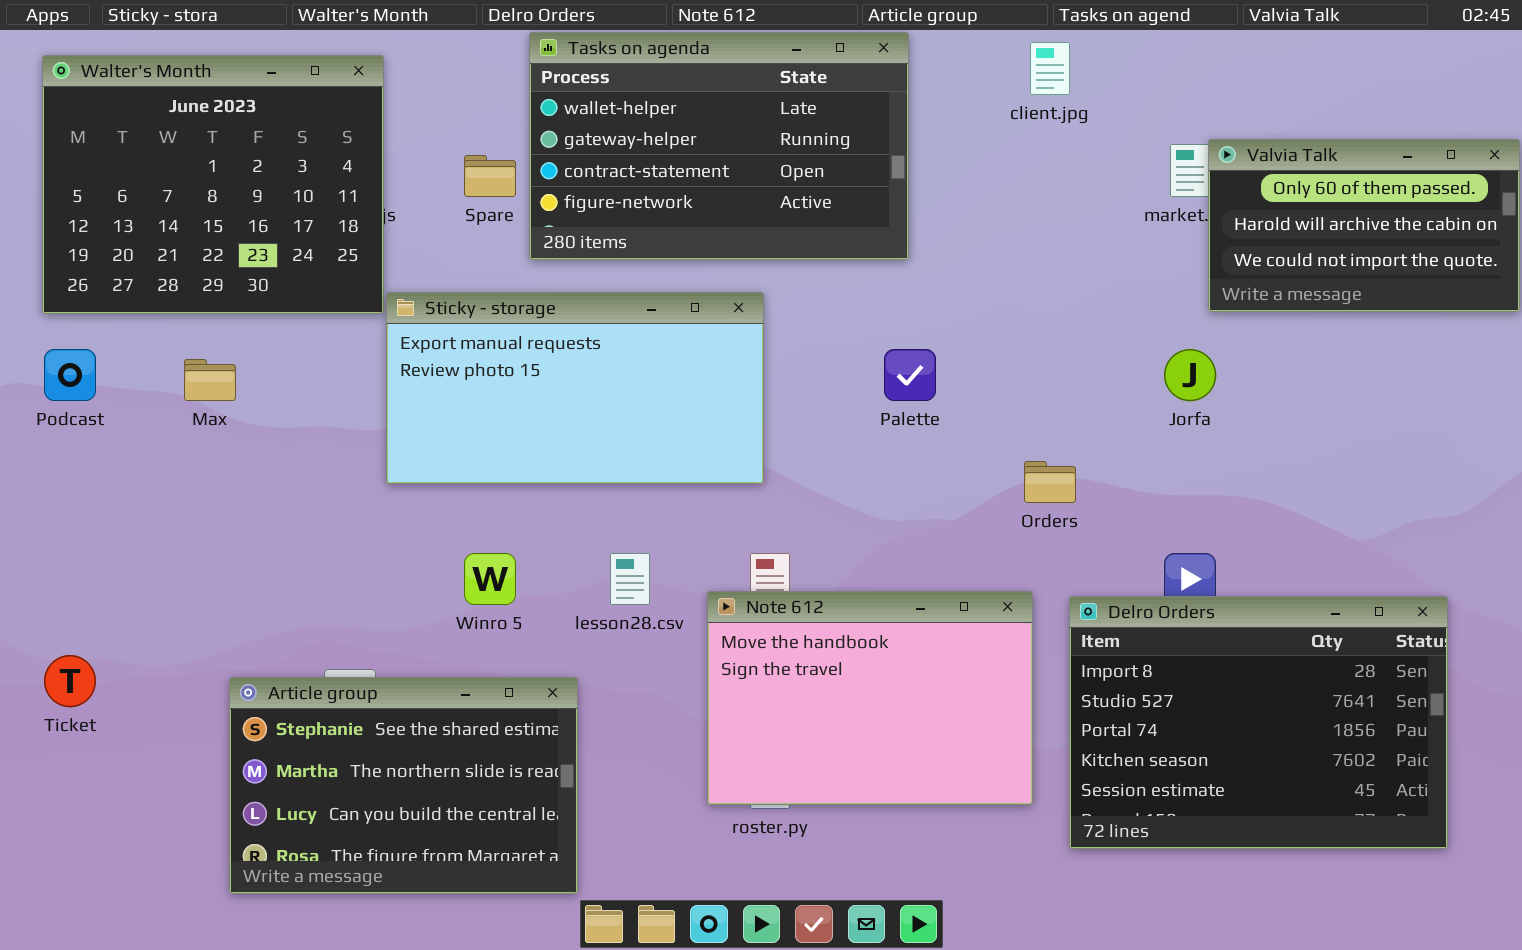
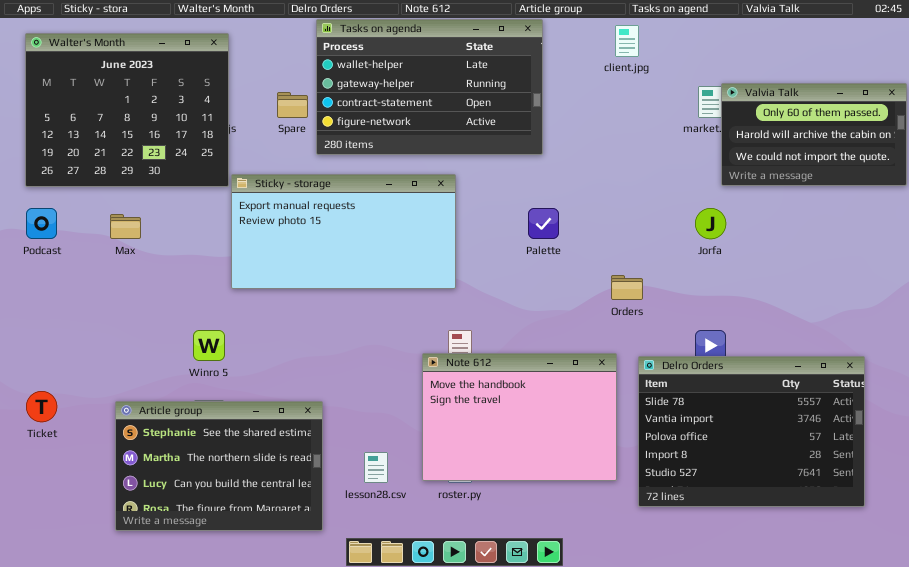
Winro 5: [464,553,516,605] -> [193,330,225,361], moved
lesson28.csv: [610,553,650,605] -> [364,452,388,483], moved
Delro Orders: [1069,596,1448,849] -> [638,356,865,507], scrolled up 3 rows
Article group: [229,677,578,894] -> [115,401,323,531], moved

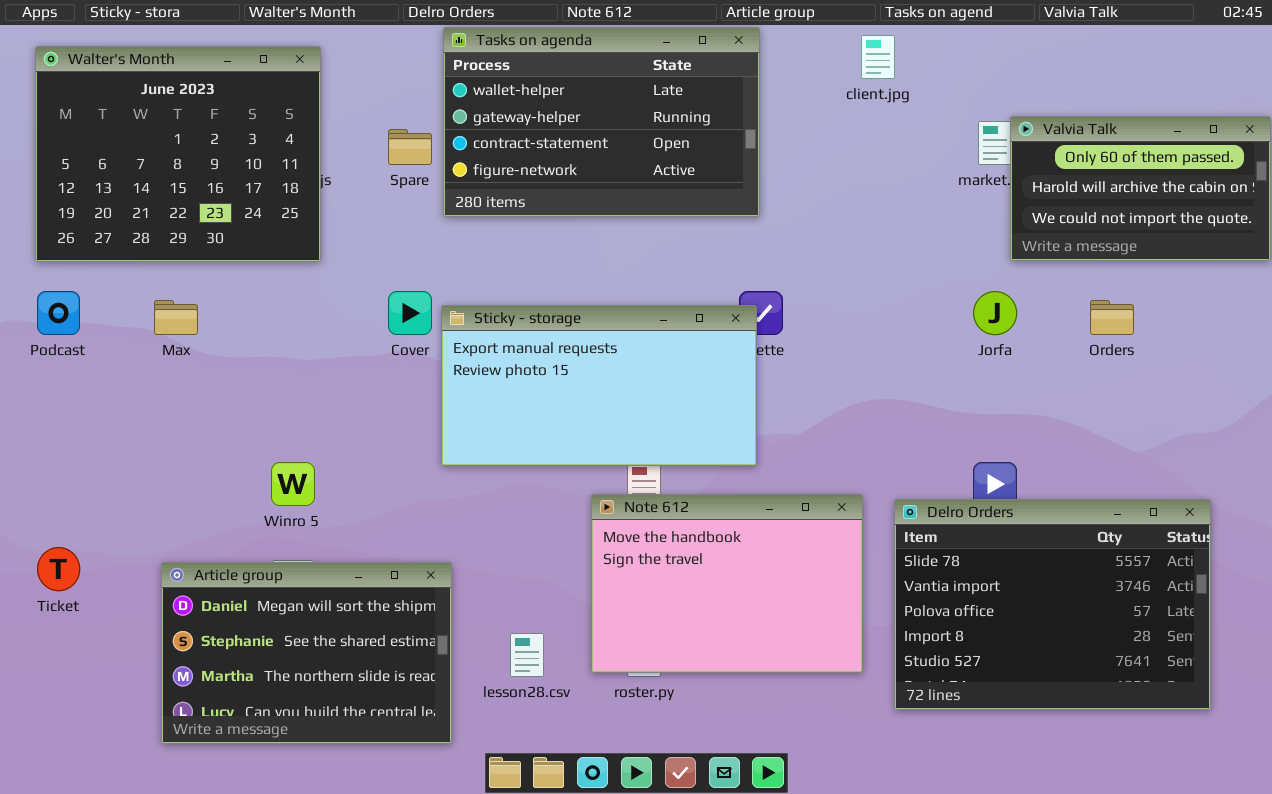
Sticky - storage: [231,174,456,289] -> [441,305,757,466], moved
Orders: [611,275,643,300] -> [1090,300,1134,335], moved
Article group: [115,401,323,531] -> [161,562,452,744], scrolled up 1 row

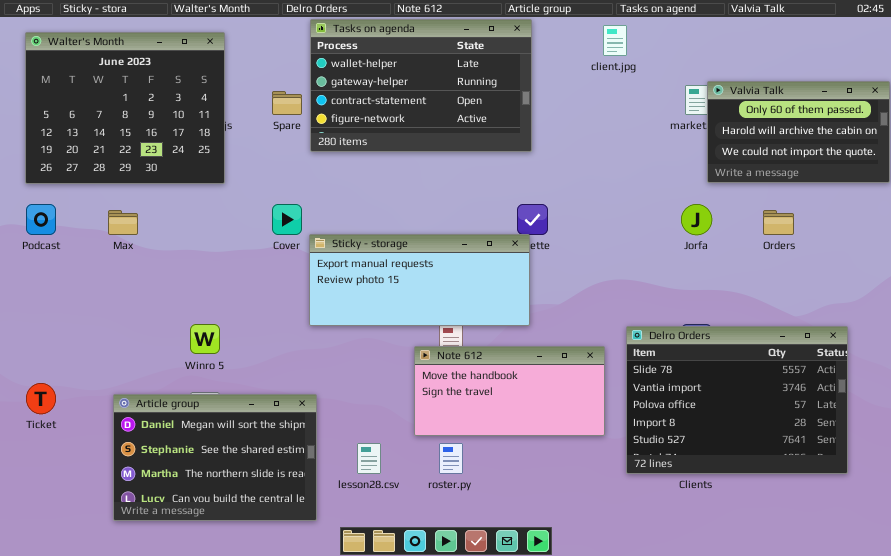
Sticky - storage: [441,305,757,466] -> [309,234,530,326], resized
Note 612: [591,494,863,673] -> [414,346,605,436], resized
Delro Orders: [894,499,1211,710] -> [626,326,848,474], moved

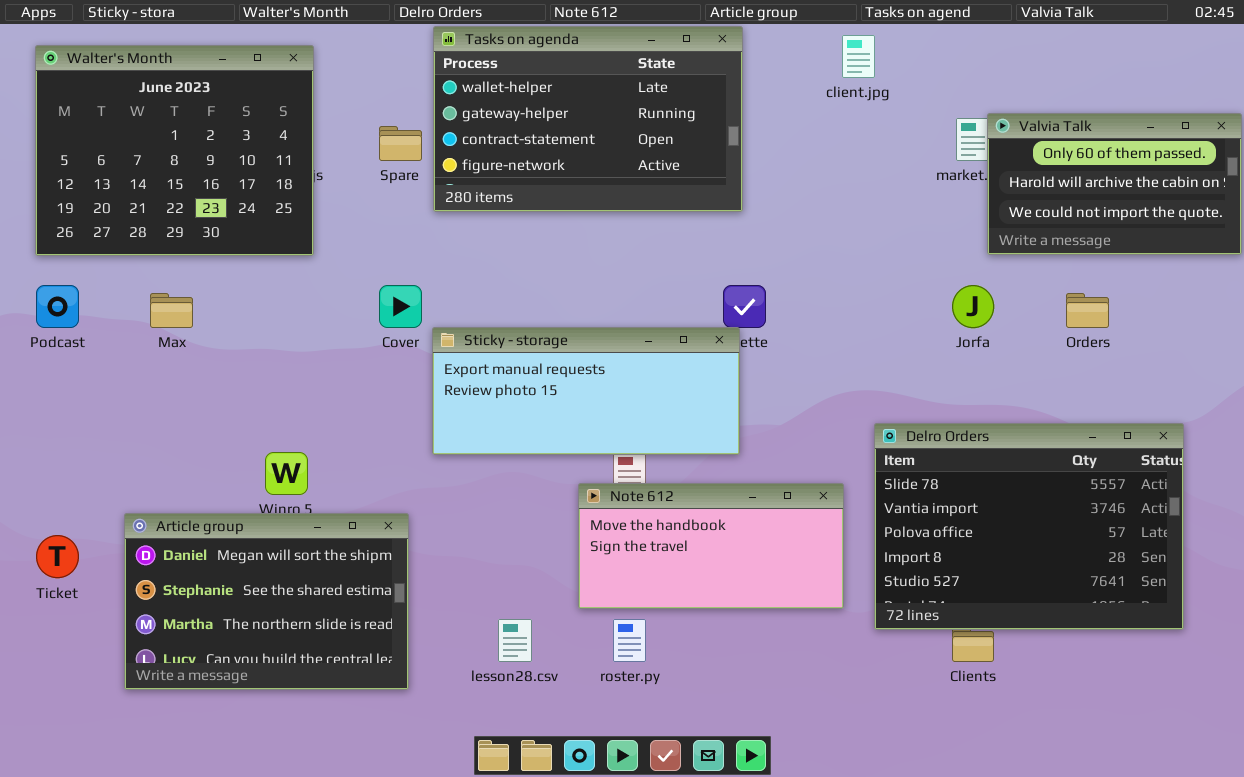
Delro Orders: [626,326,848,474] -> [874,423,1184,630], moved
Article group: [113,394,317,521] -> [124,513,409,690], moved

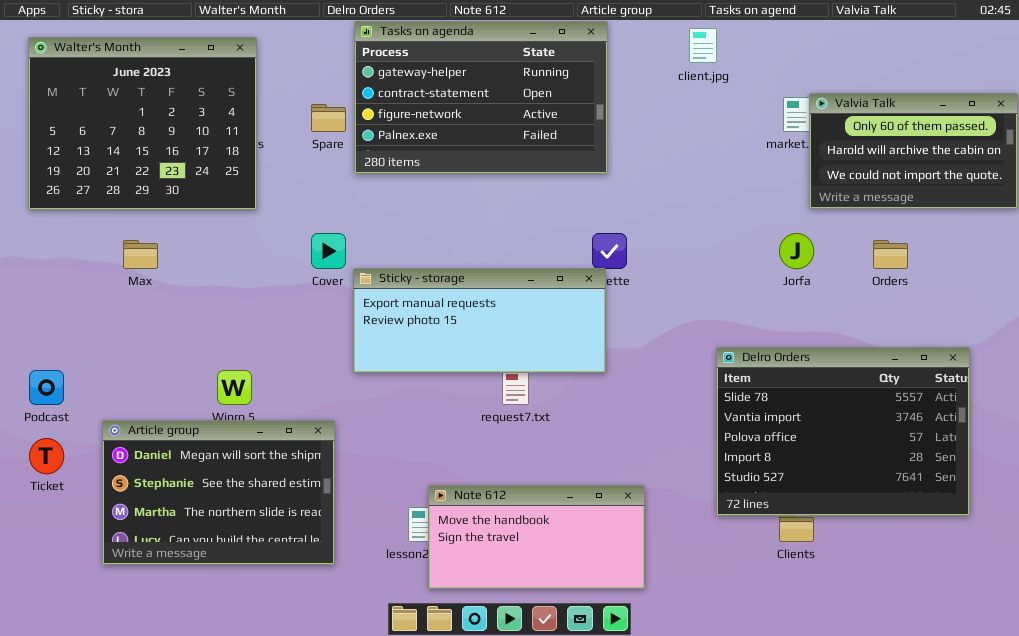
Tasks on agenda: [433,26,743,212] -> [354,21,608,174], scrolled down 1 row
Podcast: [36,285,79,328] -> [29,370,64,405], moved
Note 612: [578,483,844,609] -> [428,485,645,589], moved

